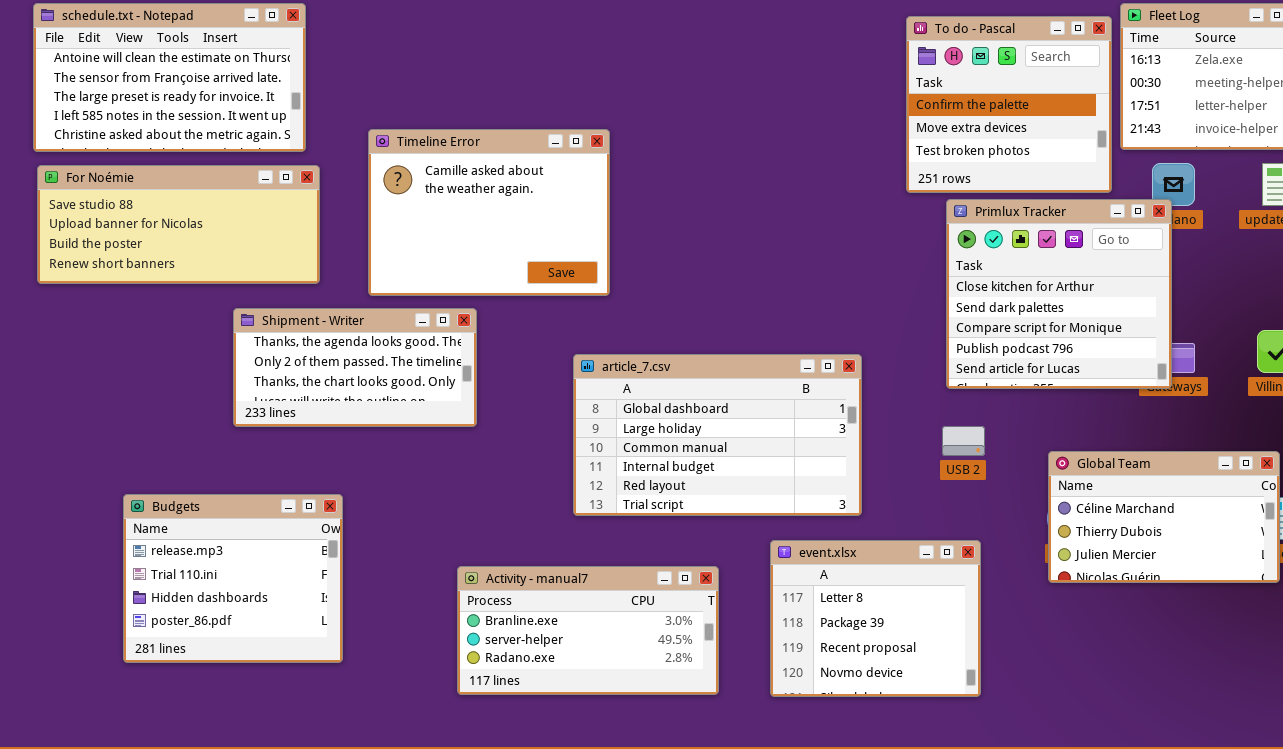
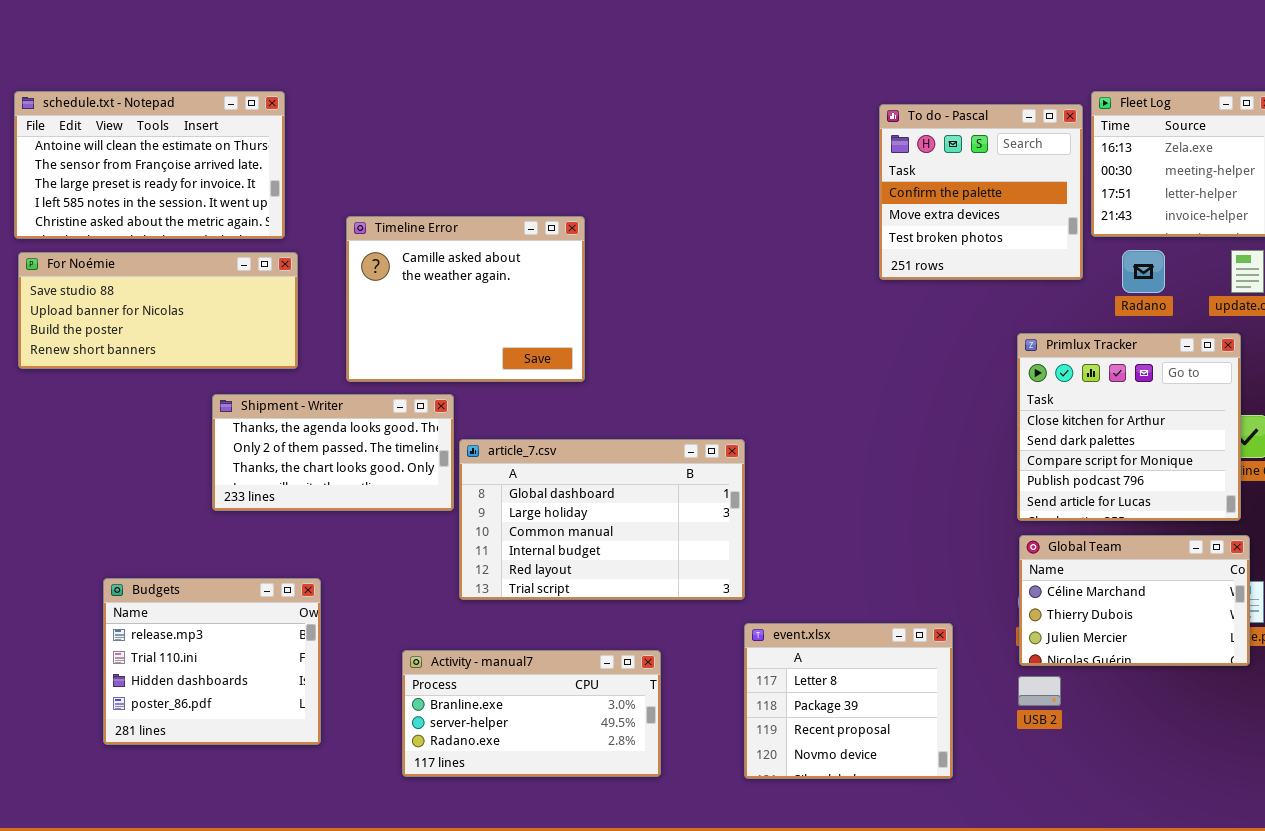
Primlux Tracker: [946,199,1172,389] -> [1017,333,1241,521], moved
article_7.csv: [573,354,862,516] -> [459,439,745,600], moved
USB 2: [942,426,985,456] -> [1018,676,1061,706], moved
Activity - manual7: [457,566,719,695] -> [402,650,661,777], moved

